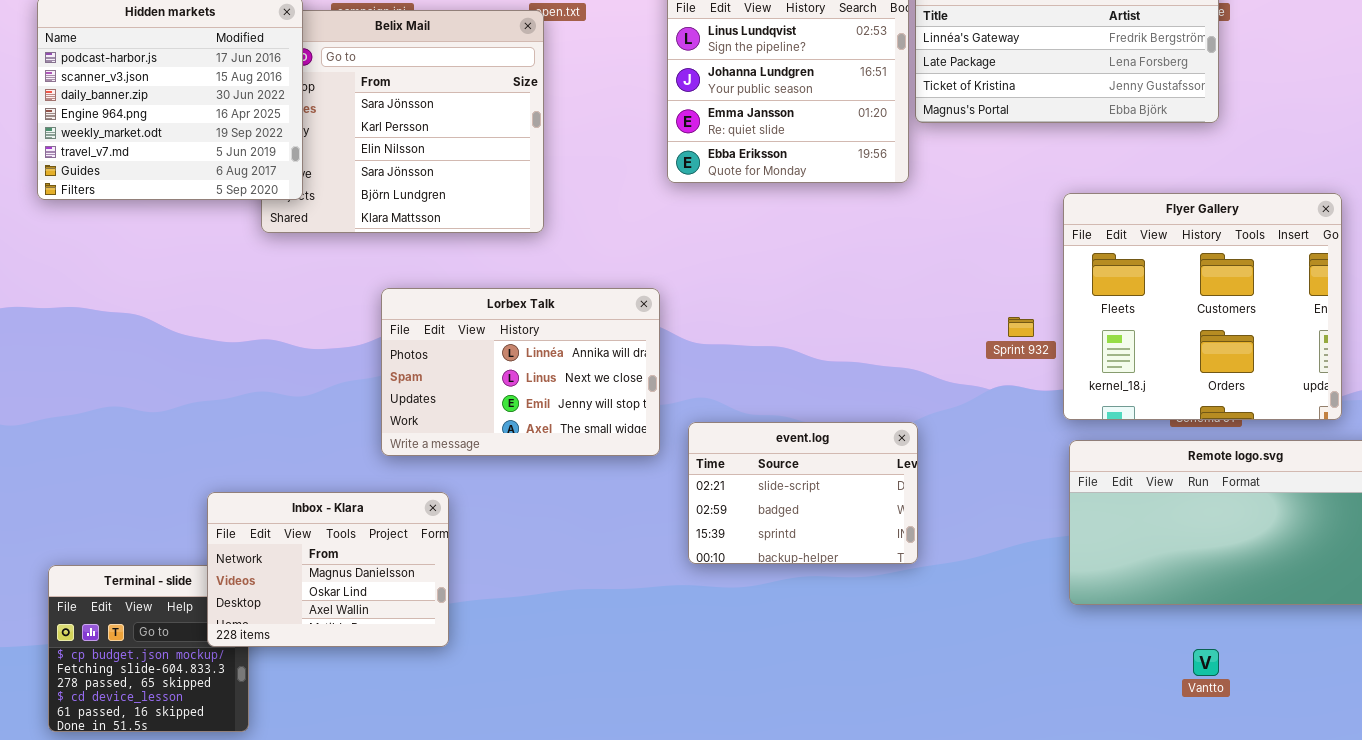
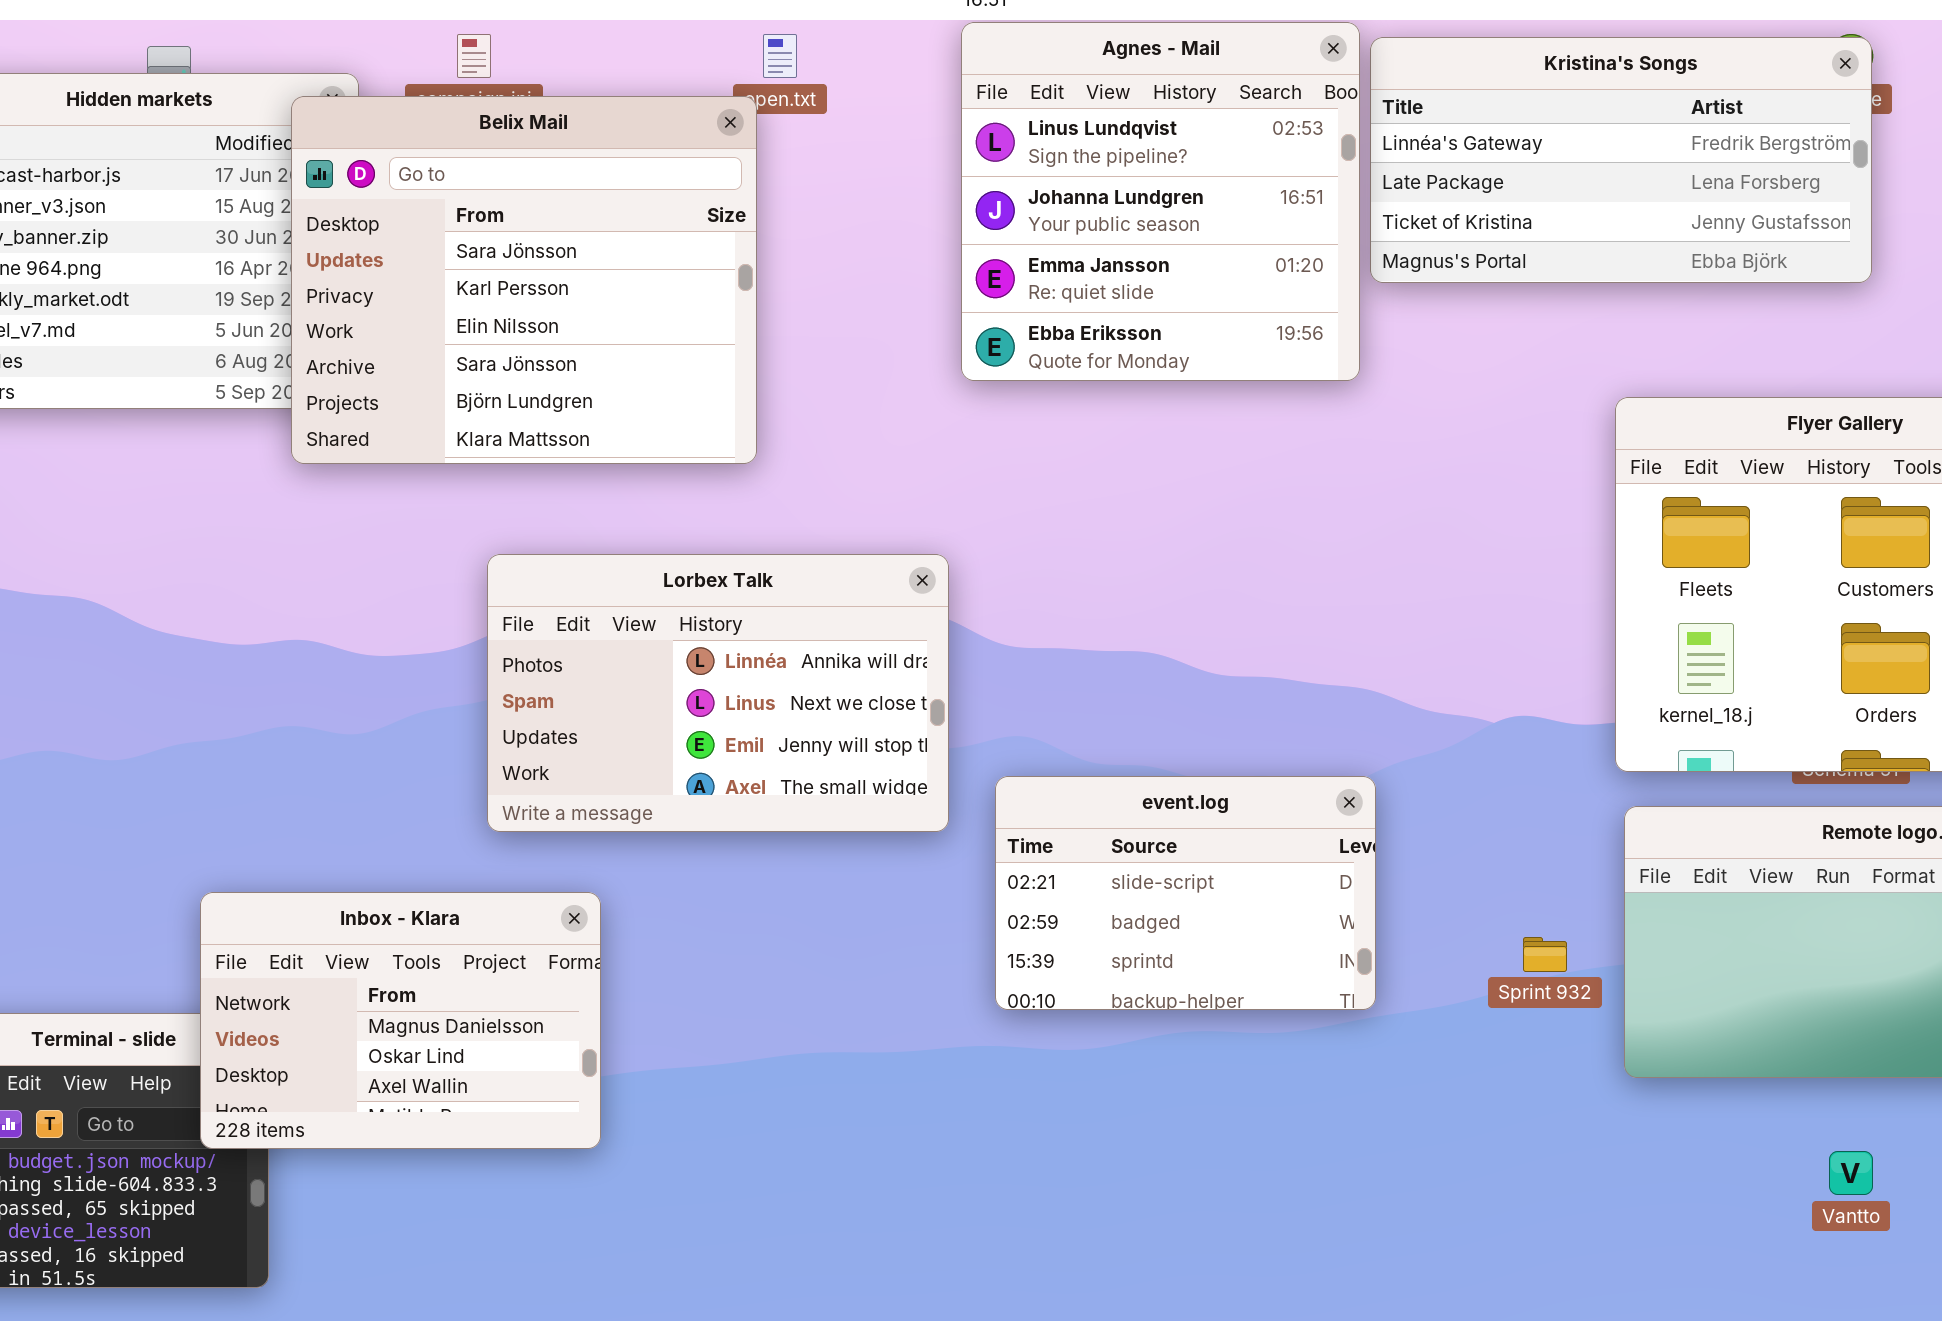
Belix Mail: [261,10,544,233] -> [291,96,757,464], raised
Sprint 932: [1008,317,1034,337] -> [1523,937,1567,972], moved

